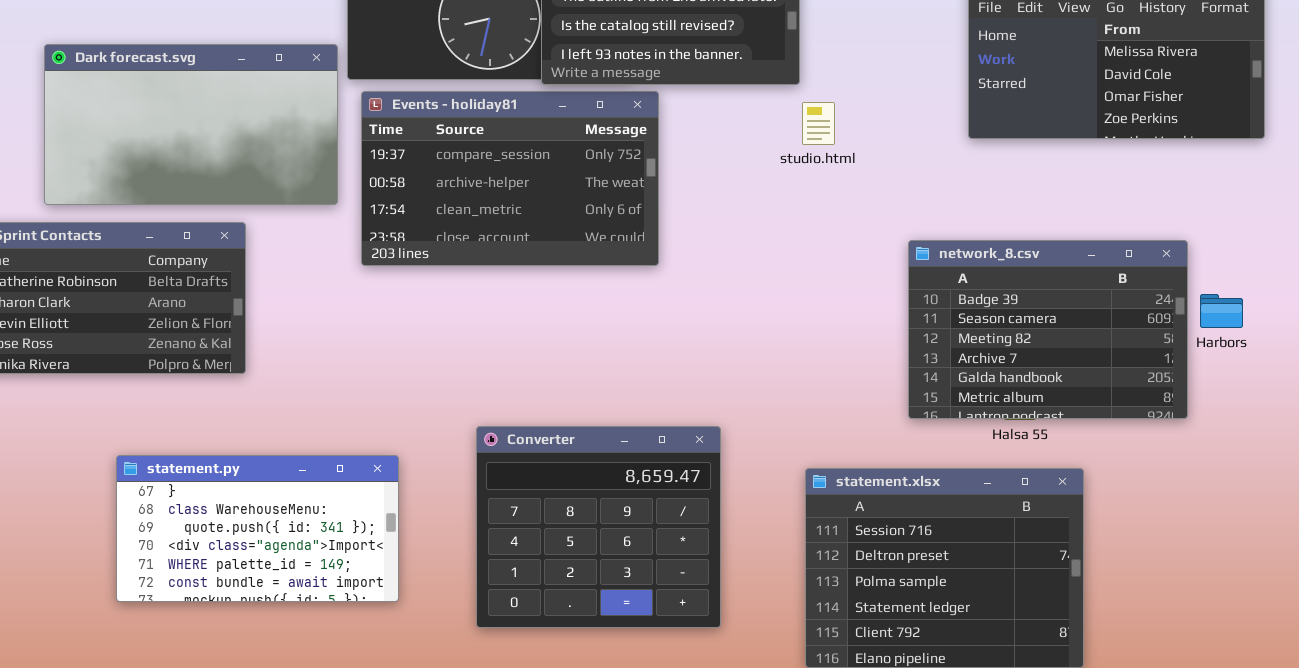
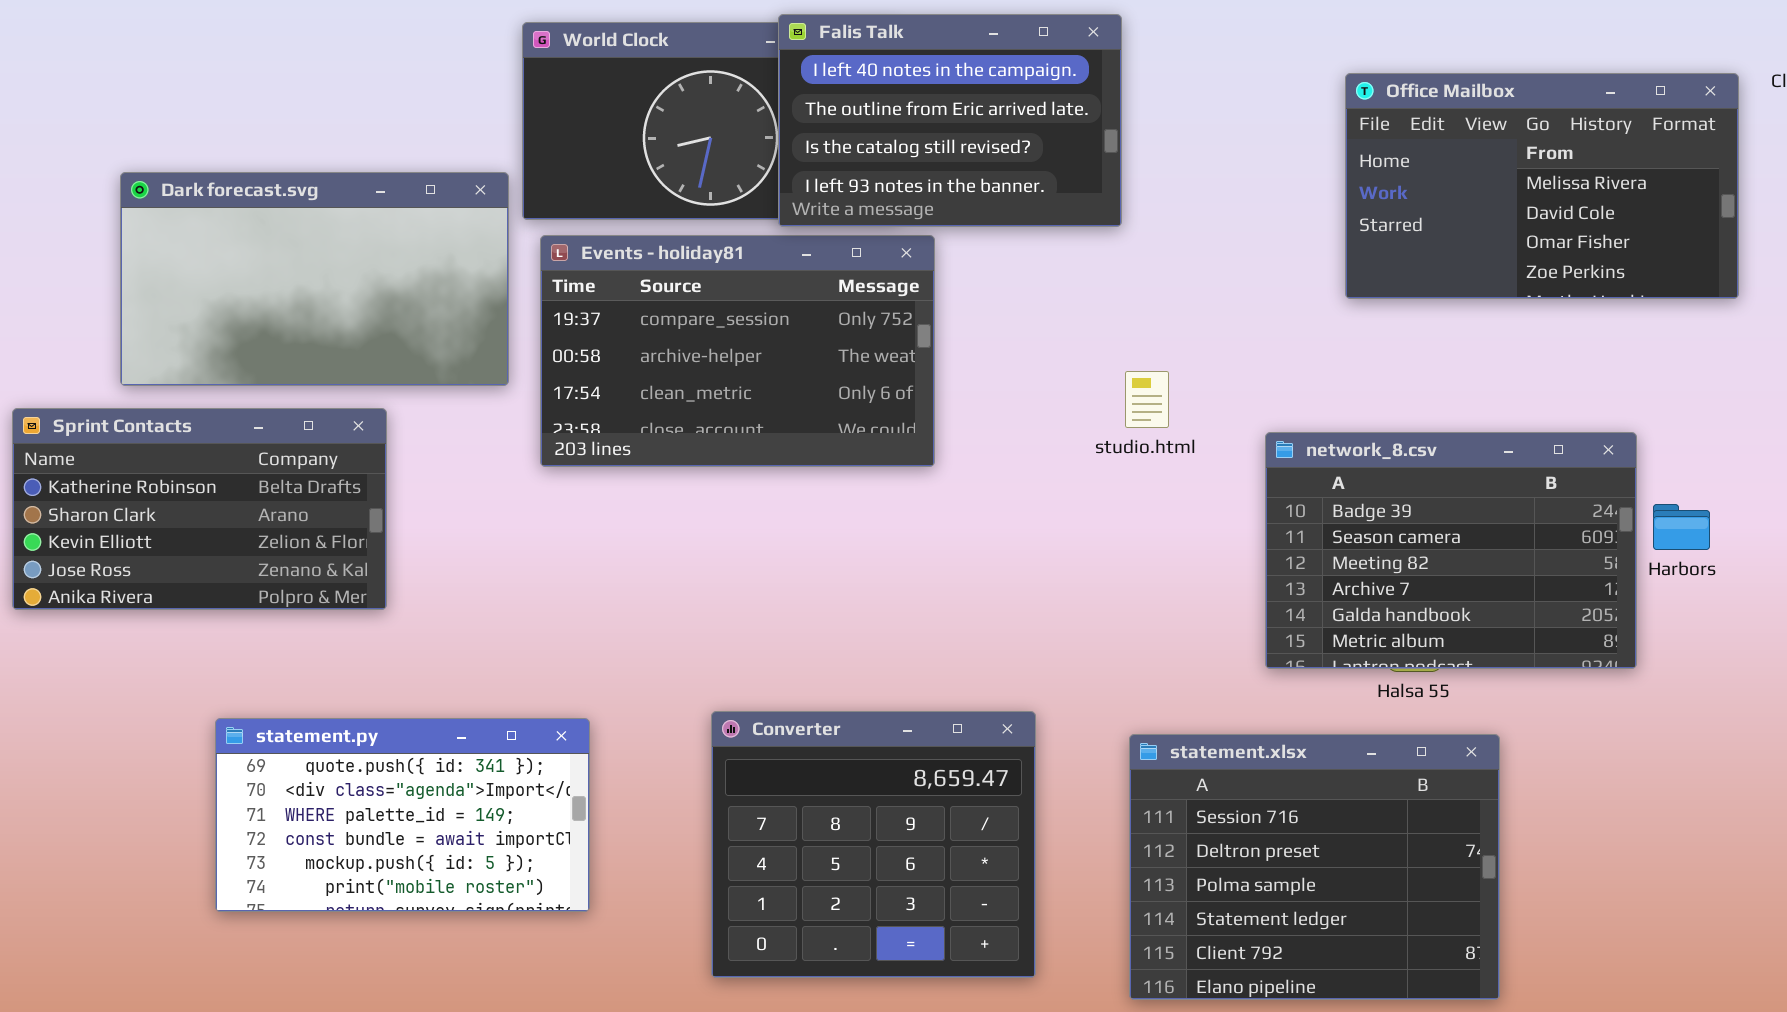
studio.html: [802,102,835,145] -> [1125,371,1169,428], moved
Converter: [476,426,721,628] -> [711,711,1036,978], moved
statement.py: [116,455,399,602] -> [215,718,590,912], scrolled down 2 rows

